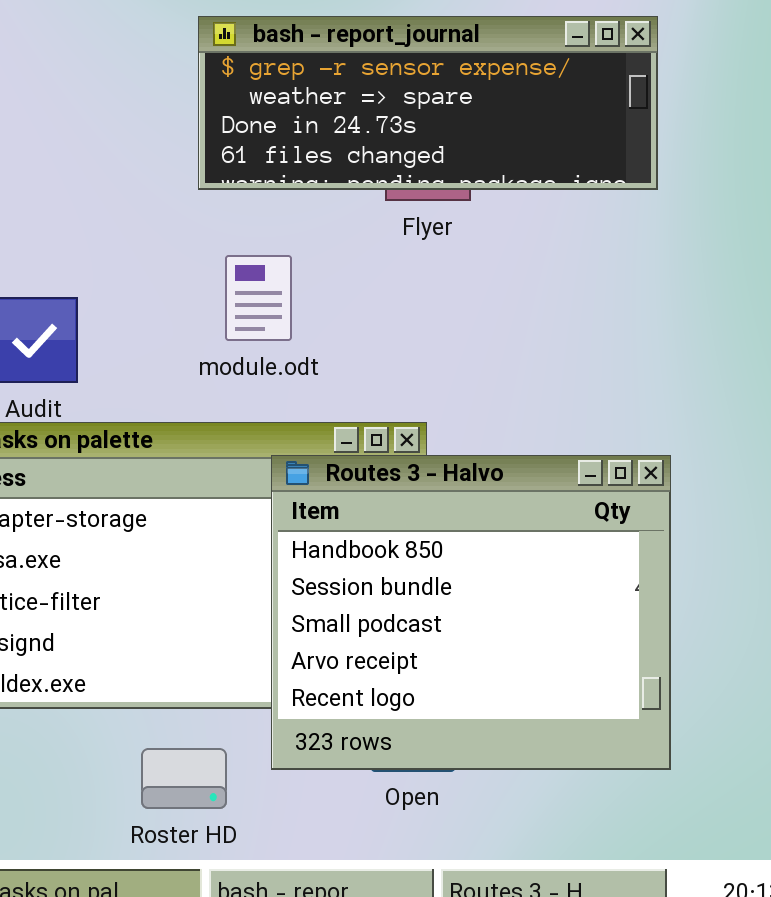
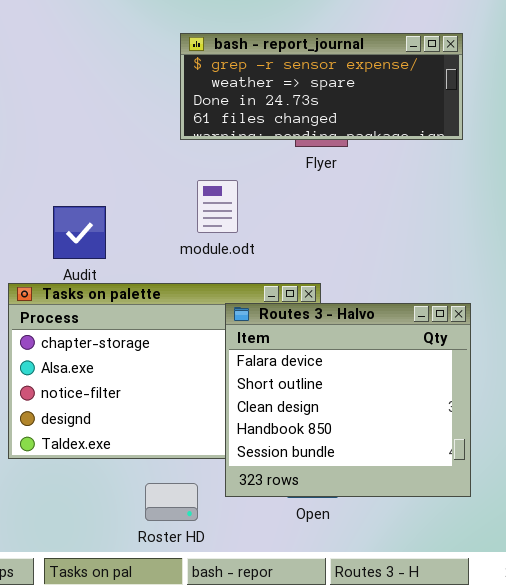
Routes 3 - Halvo: [271,455,671,770] -> [225,303,471,497], scrolled up 3 rows

